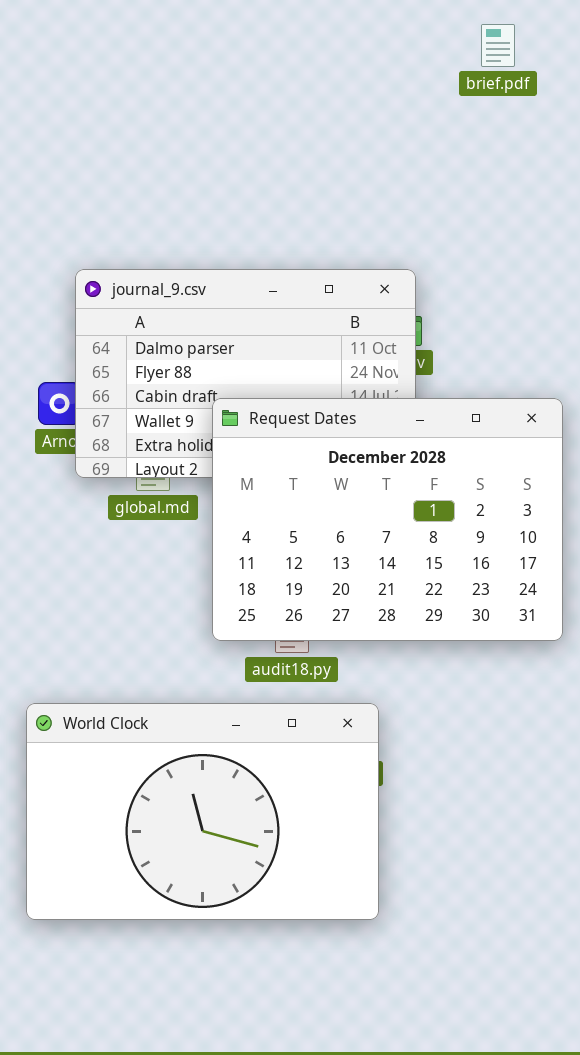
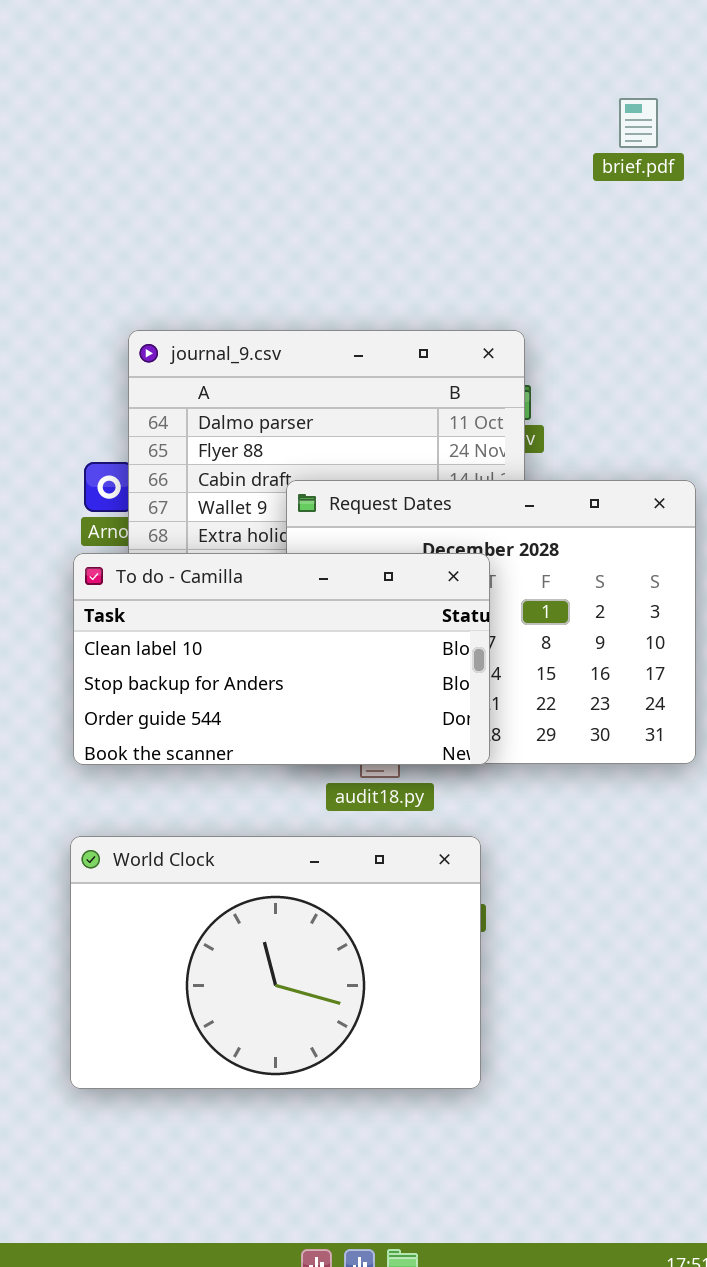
brief.pdf: [481,24,515,67] -> [619,98,658,148], moved
To do - Camilla: none -> [73,553,490,765], opened

